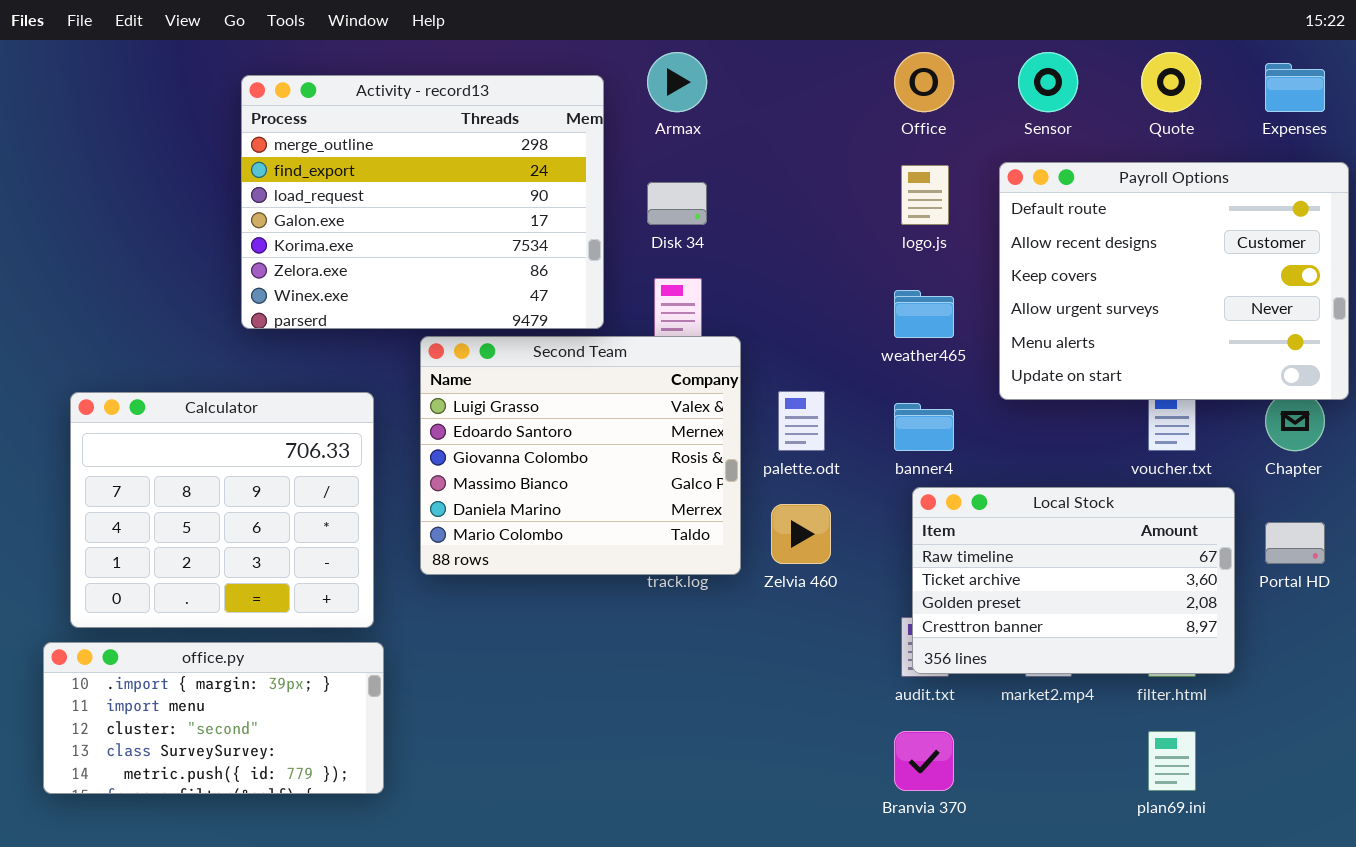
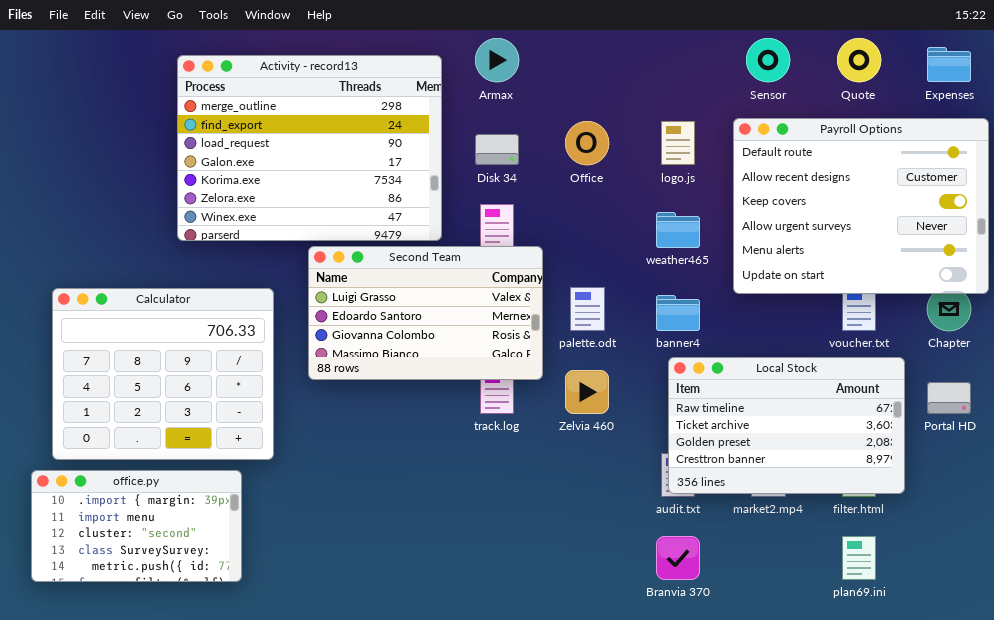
Office: [894,52,954,112] -> [565,121,609,165], moved
Second Team: [420,336,741,575] -> [308,246,543,380], resized
office.py: [43,642,384,794] -> [31,470,242,582], resized

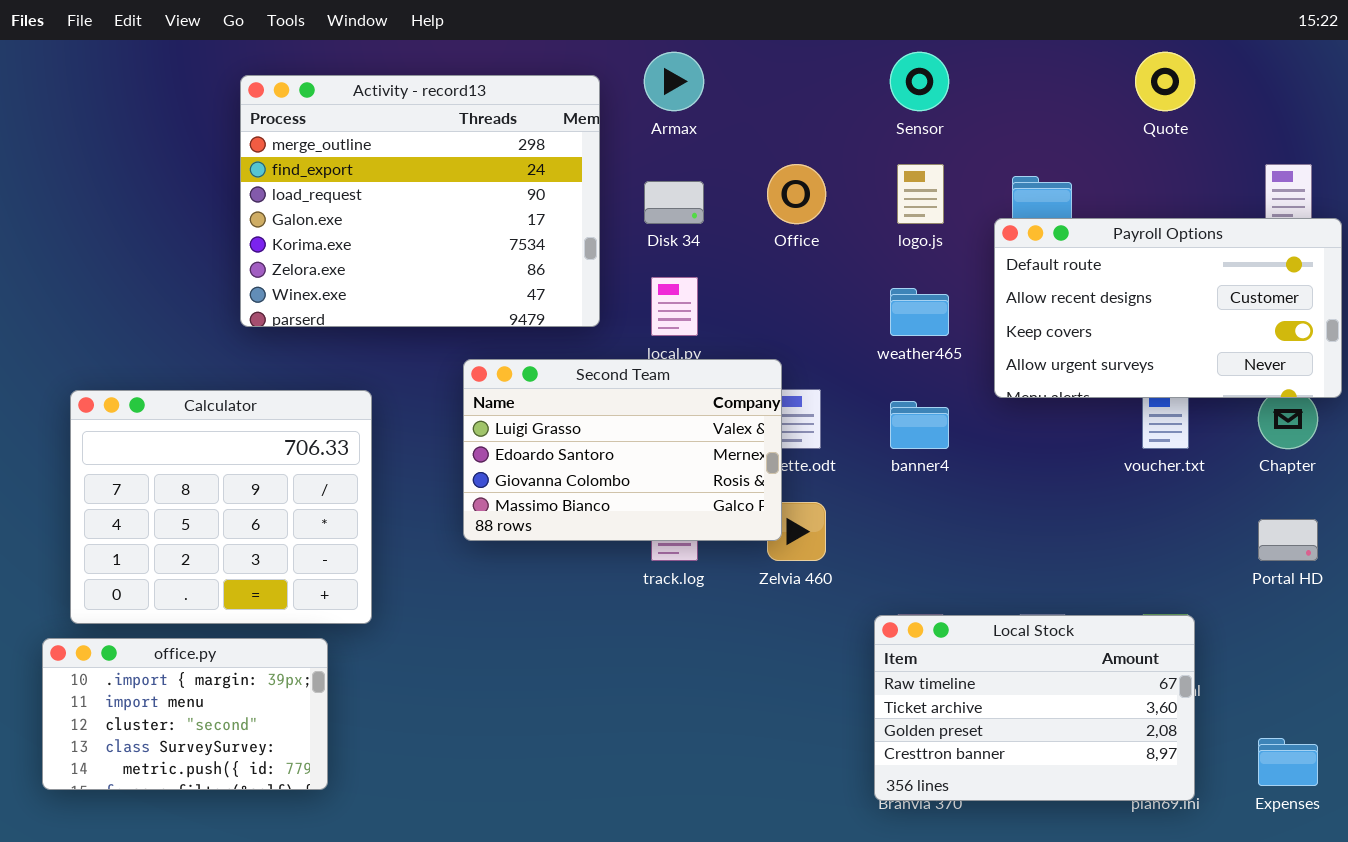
Sensor: [746,38,790,82] -> [890,52,949,111], moved
Expenses: [927,47,971,82] -> [1258,738,1318,786], moved
Payroll Options: [733,118,989,294] -> [994,218,1342,398], resized
Second Team: [308,246,543,380] -> [463,359,782,541], moved
Local Stock: [668,357,905,494] -> [874,615,1195,801], moved

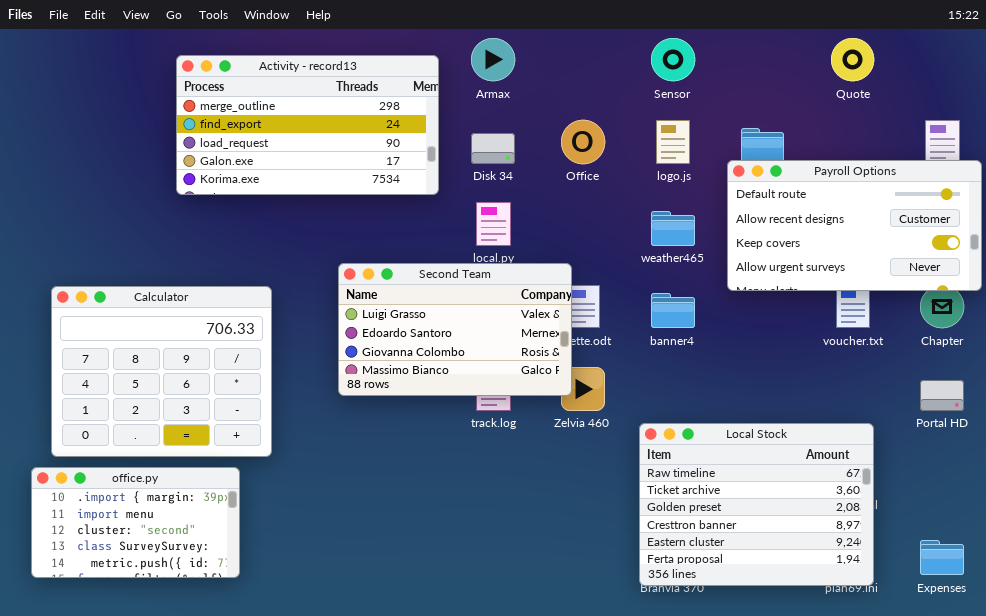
Activity - record13: [240,75,600,327] -> [176,55,439,195], resized
Local Stock: [874,615,1195,801] -> [639,423,874,586], resized

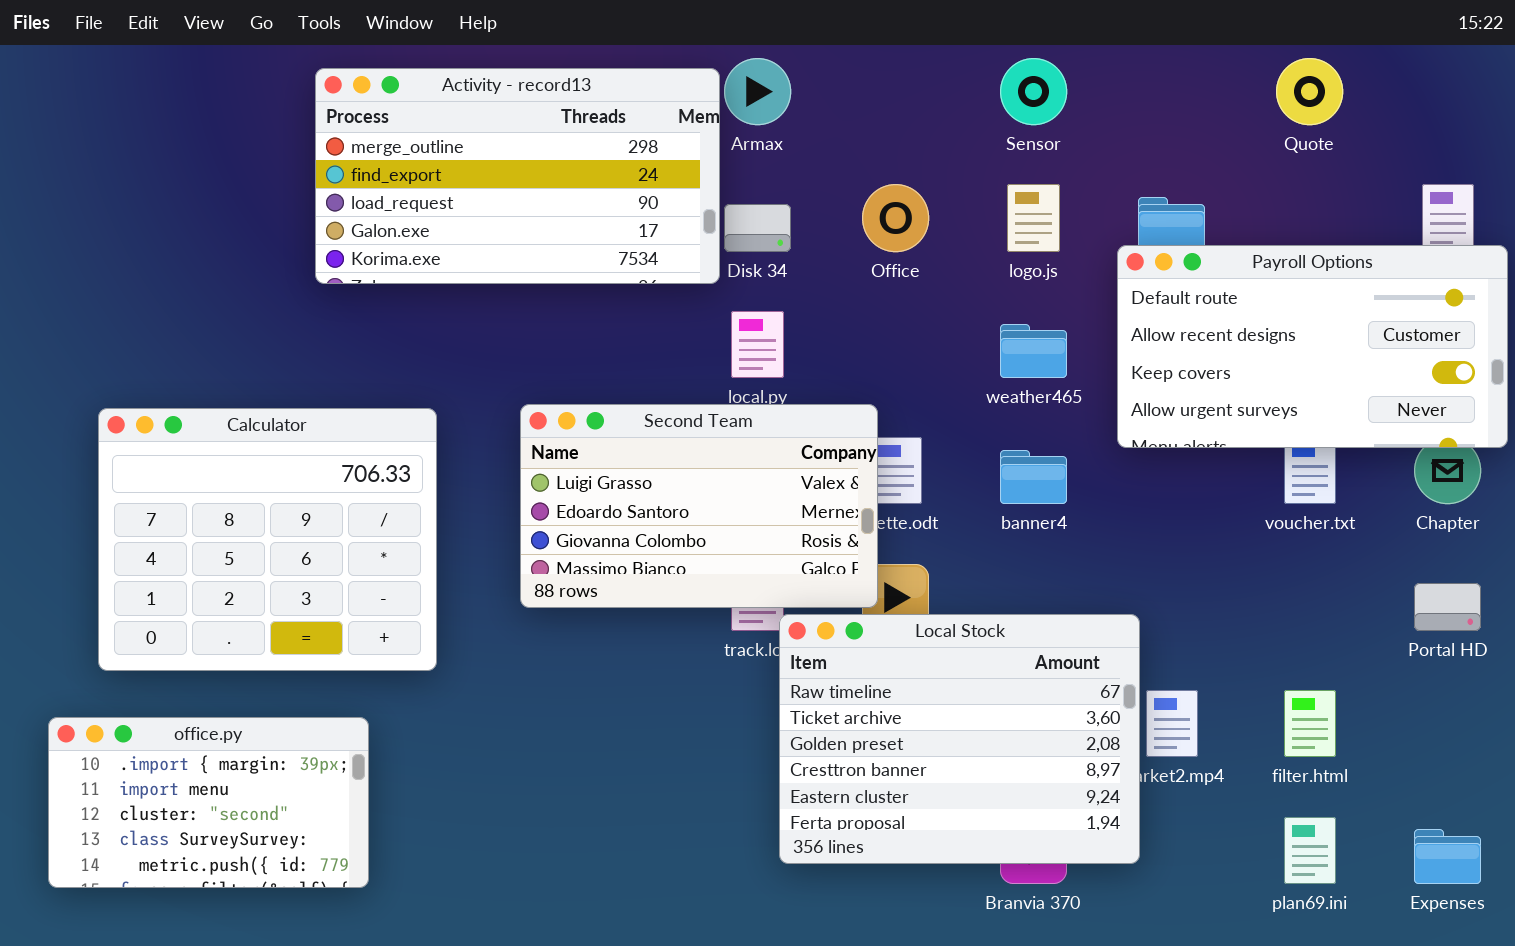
Activity - record13: [176,55,439,195] -> [315,68,720,284], moved
Calculator: [51,286,272,457] -> [98,408,437,671], moved
Local Stock: [639,423,874,586] -> [779,614,1140,864], moved

